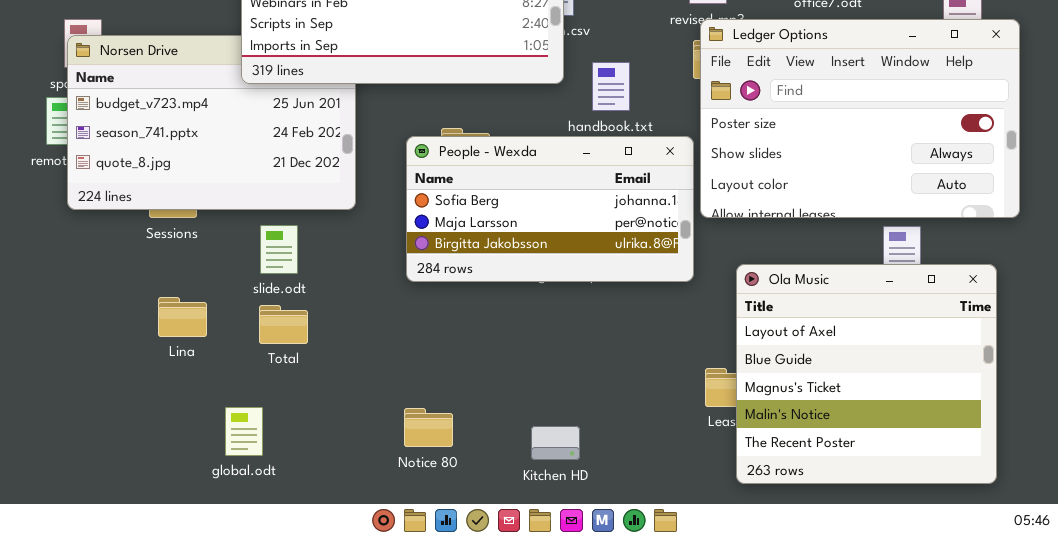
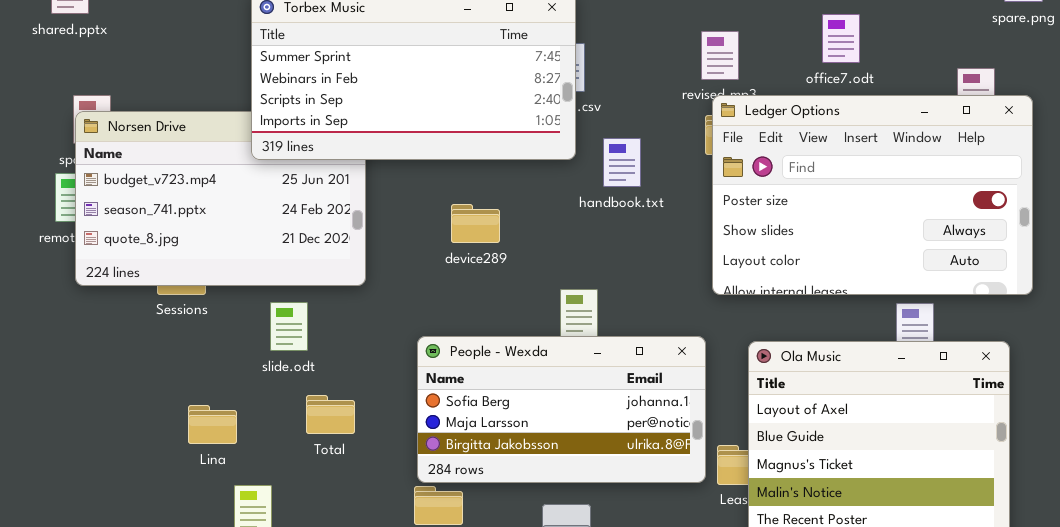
People - Wexda: [406,136,694,282] -> [417,336,706,483], moved
Lina: [158,297,207,337] -> [188,405,237,444], moved
Total: [259,305,308,344] -> [306,395,355,434], moved

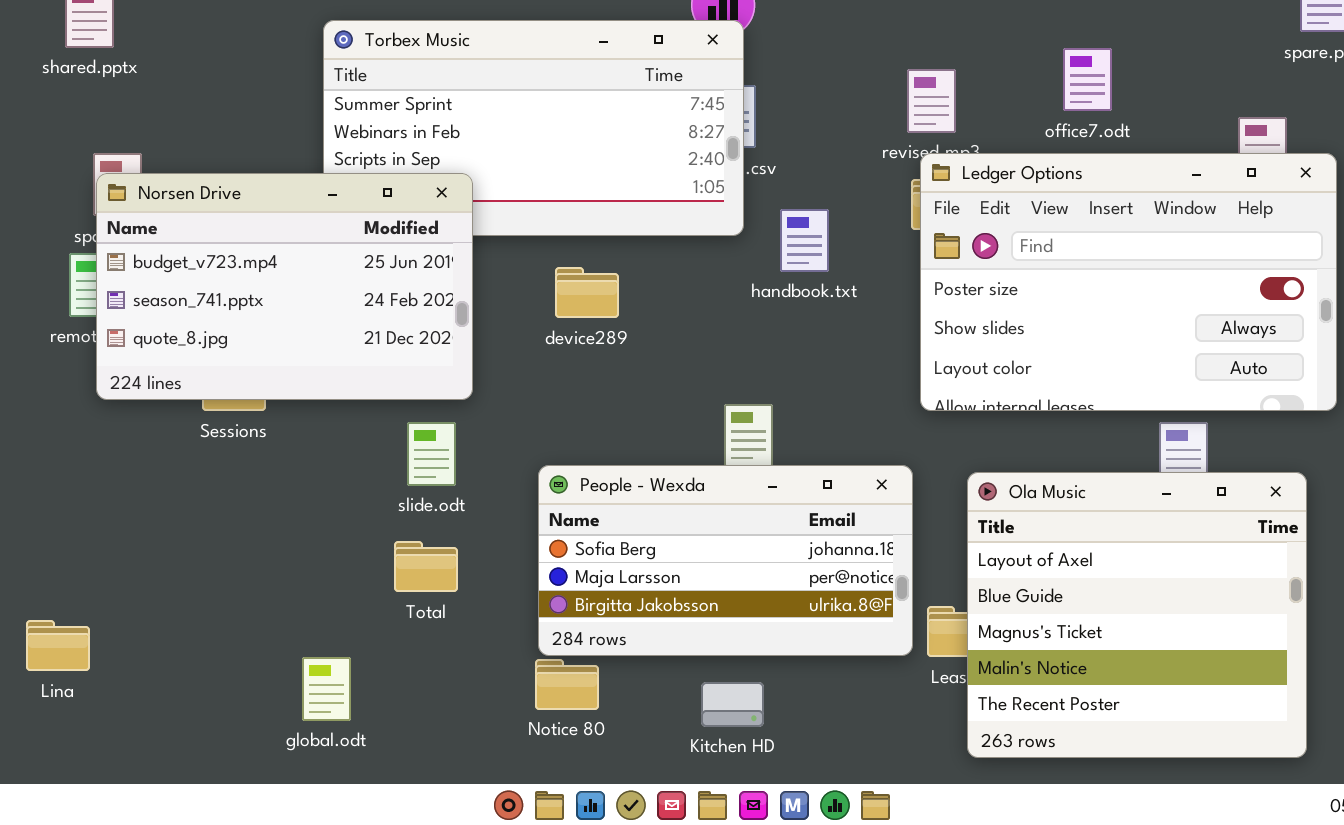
Norsen Drive: [75,111,366,286] -> [96,173,473,400], raised
device289: [451,204,500,243] -> [555,267,619,318], moved
slide.odt: [270,302,308,351] -> [407,422,456,486], moved
Lina: [188,405,237,444] -> [26,620,90,671], moved

